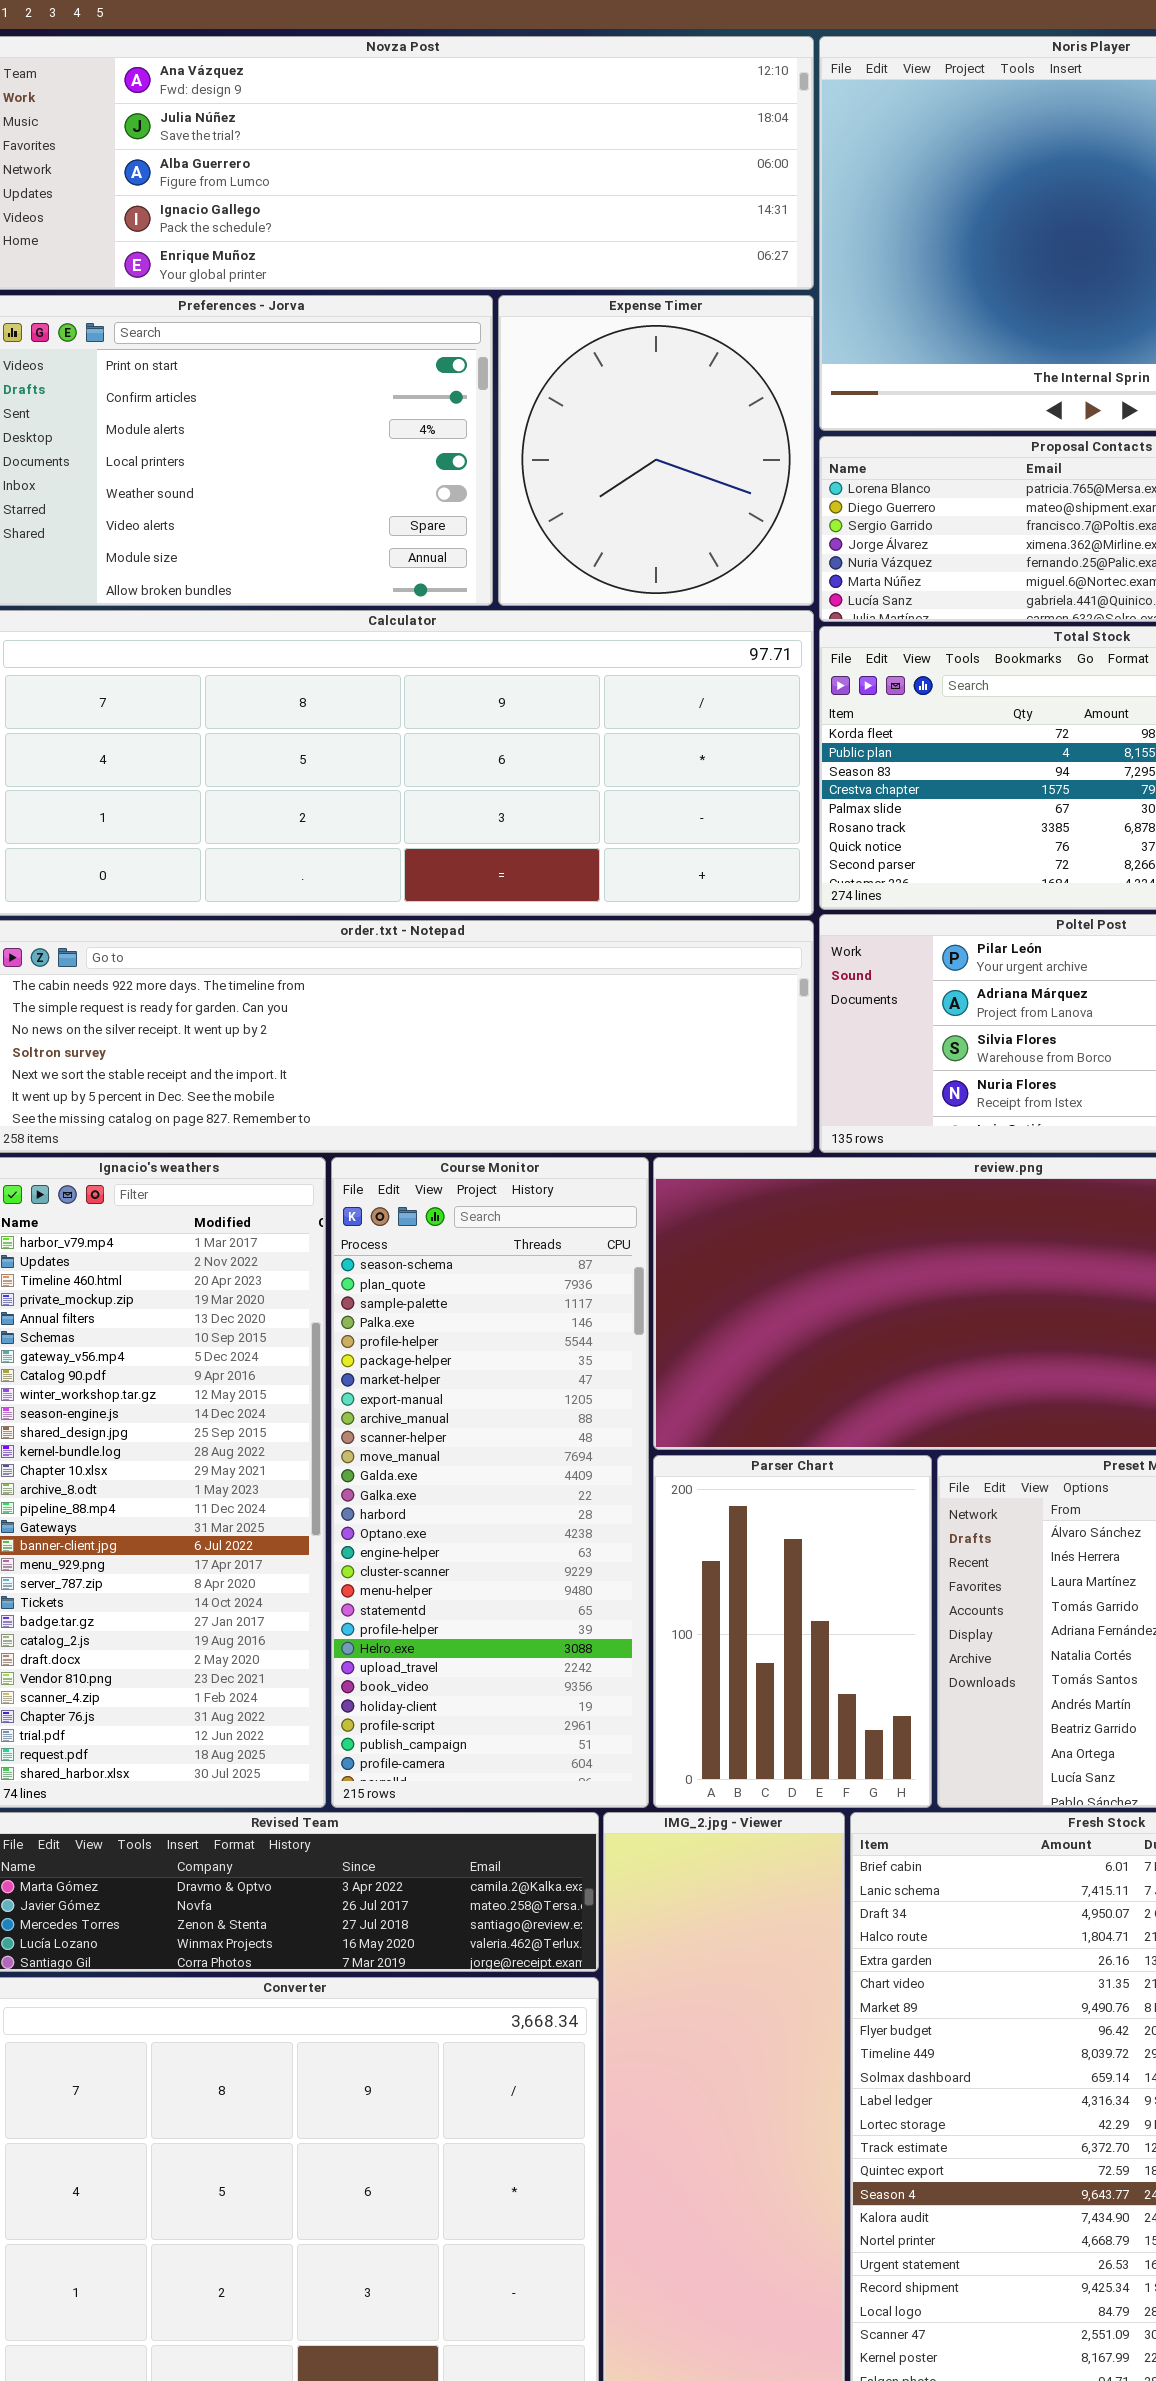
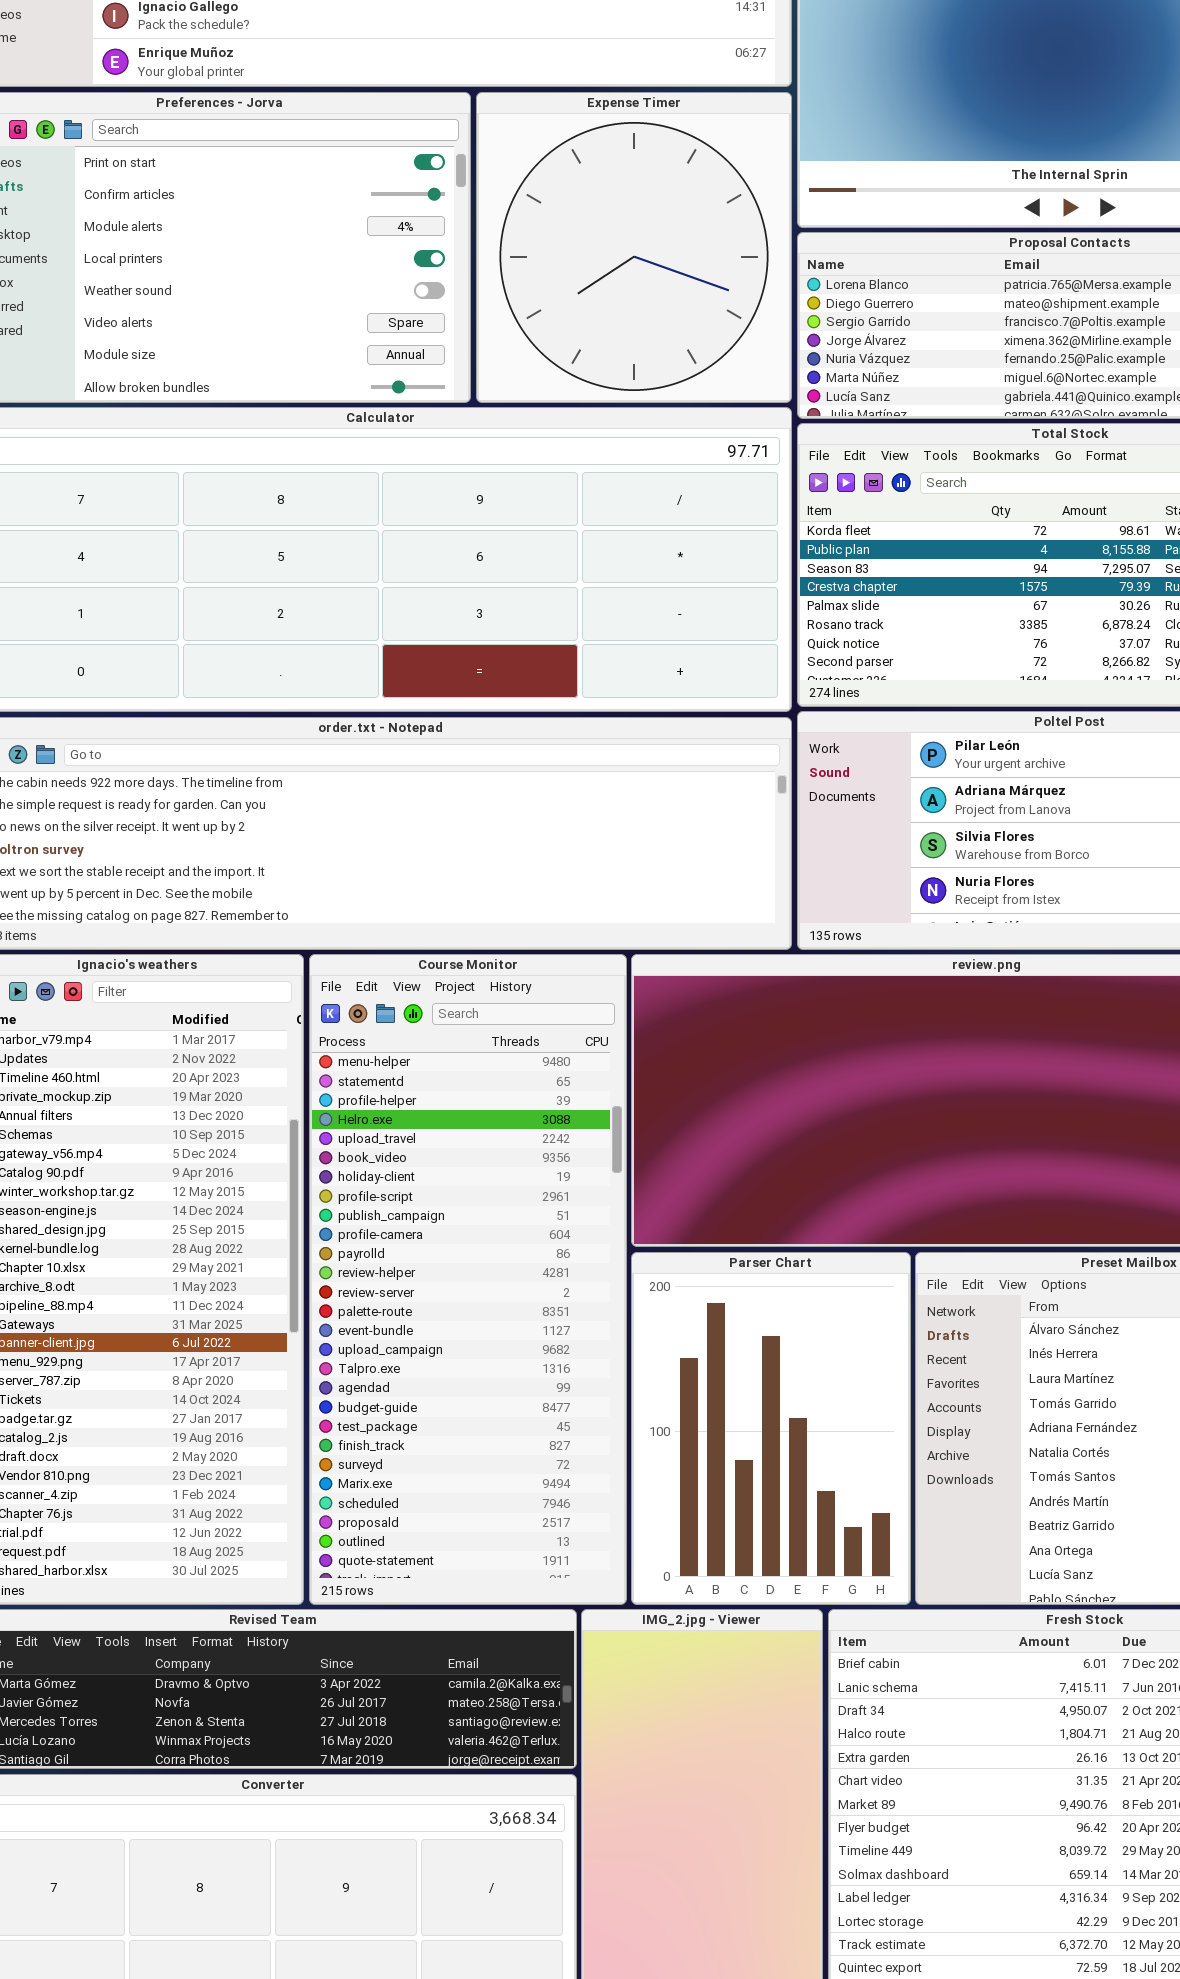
Course Monitor: [331,1157,649,1808] -> [309,954,627,1605], scrolled down 17 rows

